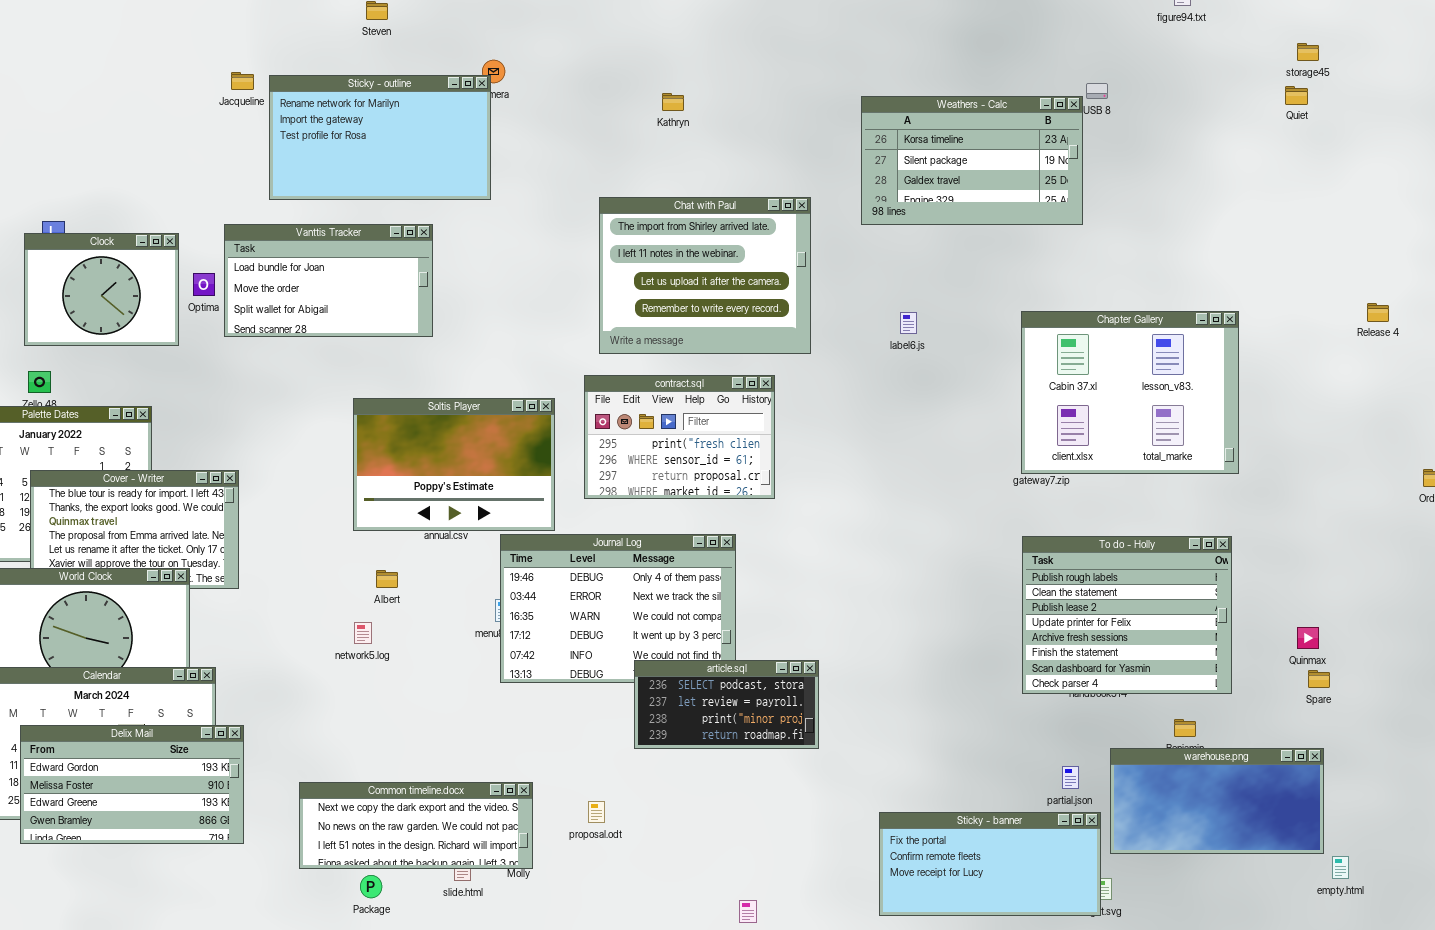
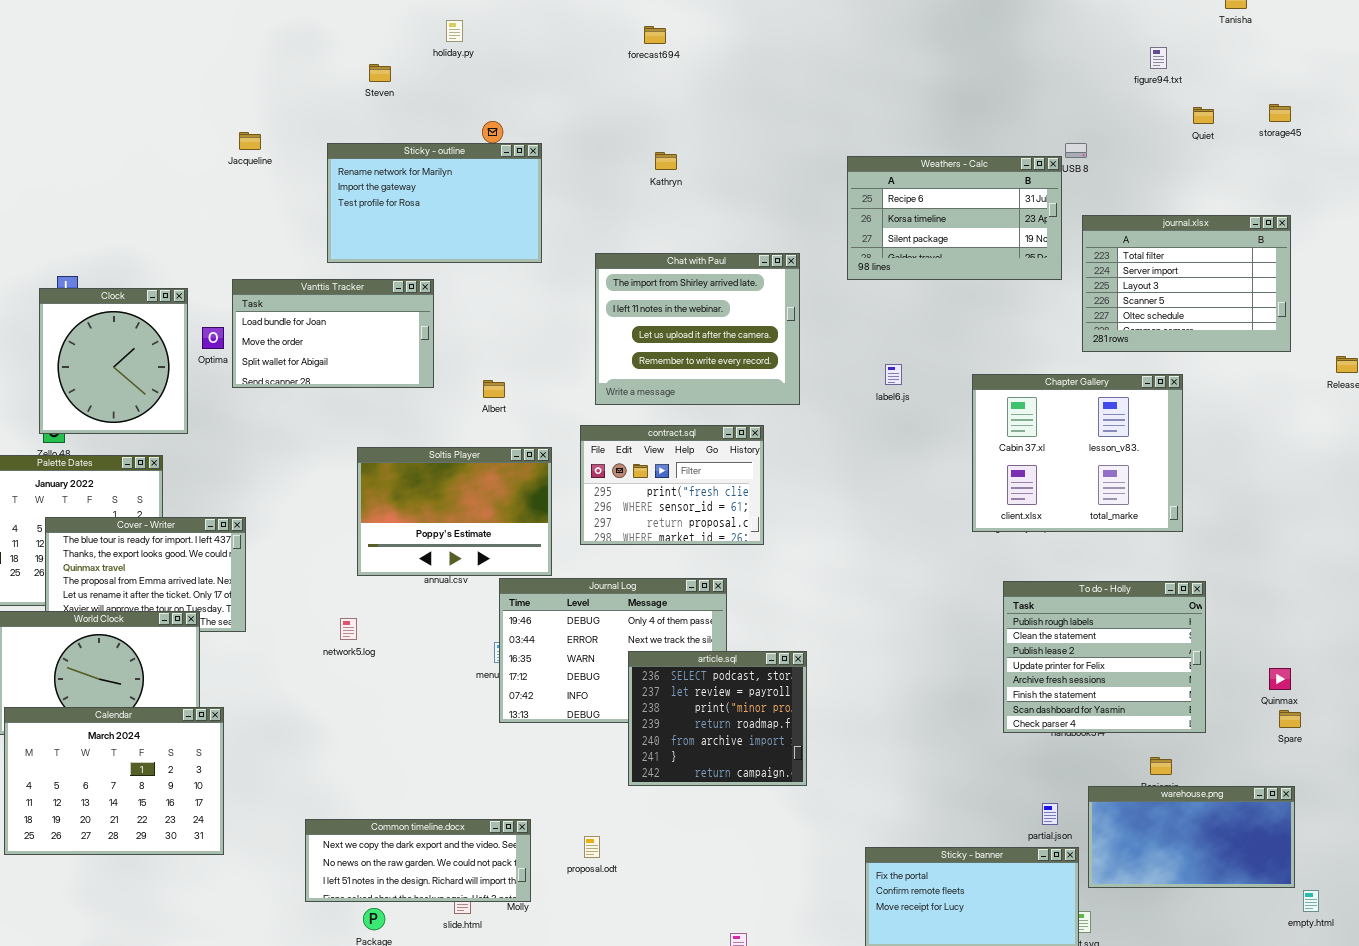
Sticky - outline: [269,75,491,200] -> [327,143,542,263], moved
Quiet: [1285,86,1308,105] -> [1193,107,1214,124], moved
Weathers - Calc: [861,96,1083,225] -> [847,156,1062,280], scrolled up 1 row
journal.xlsx: none -> [1082,215,1291,352], opened
Clock: [24,233,179,346] -> [39,288,188,434], resized
Chapter Gallery: [1021,311,1239,474] -> [972,374,1183,532], moved
Albert: [376,570,398,588] -> [483,380,505,398], moved
network5.log: [354,622,372,644] -> [340,618,357,640], moved
article.sql: [634,660,819,749] -> [628,651,807,786], resized
Delix Mail: [20,725,244,844] -> none, closed

